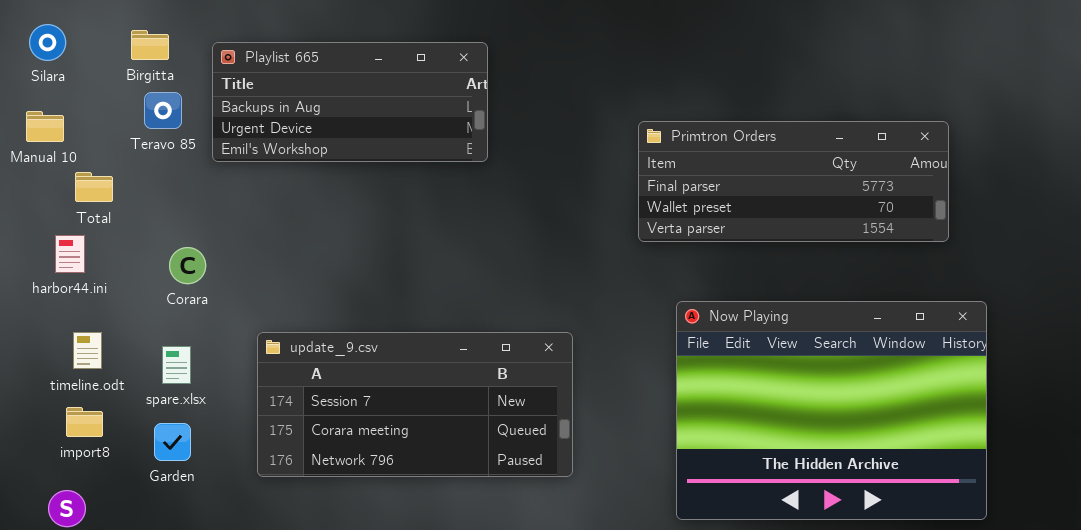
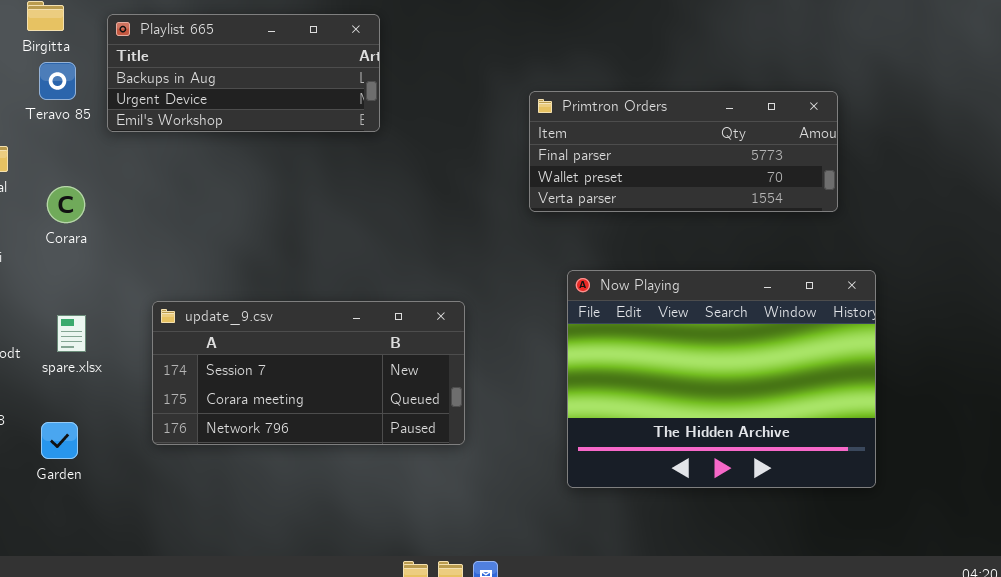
Corara: [169,247,206,284] -> [47,186,85,223], moved
Garden: [154,423,191,461] -> [41,422,78,459], moved

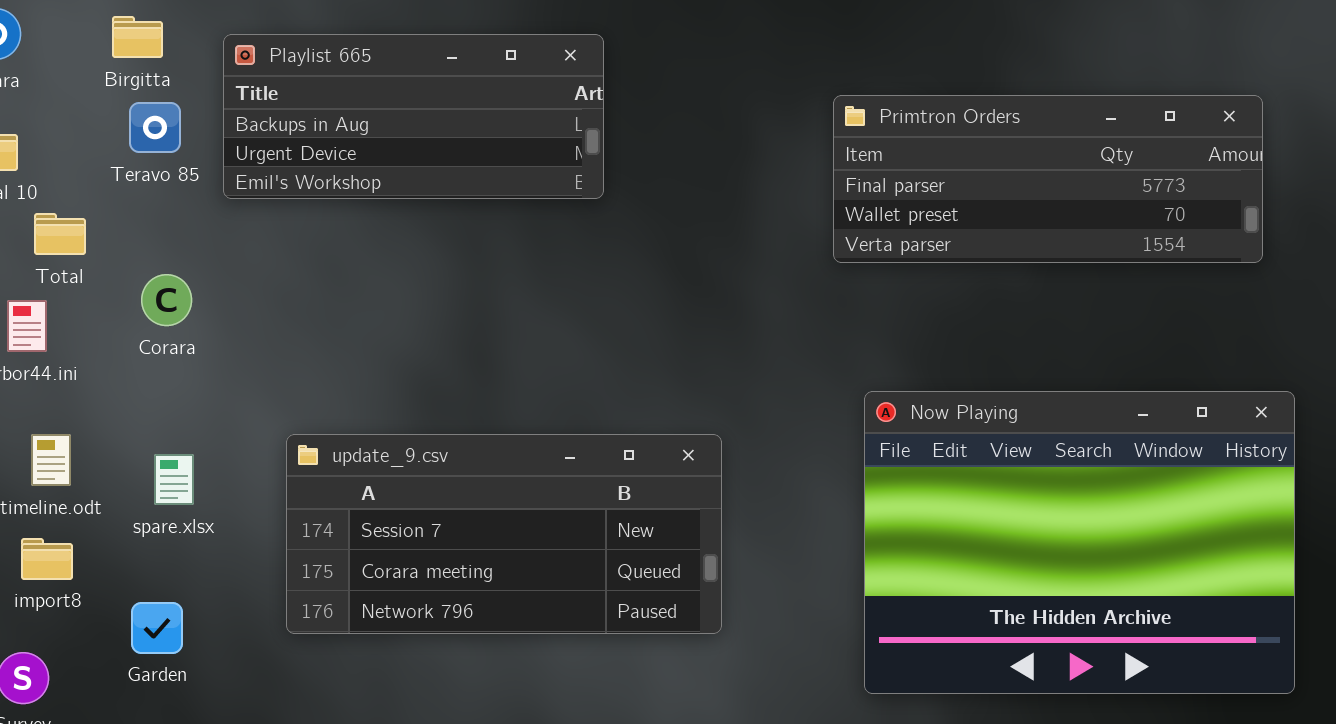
Primtron Orders: [529,91,838,212] -> [833,95,1263,263], moved

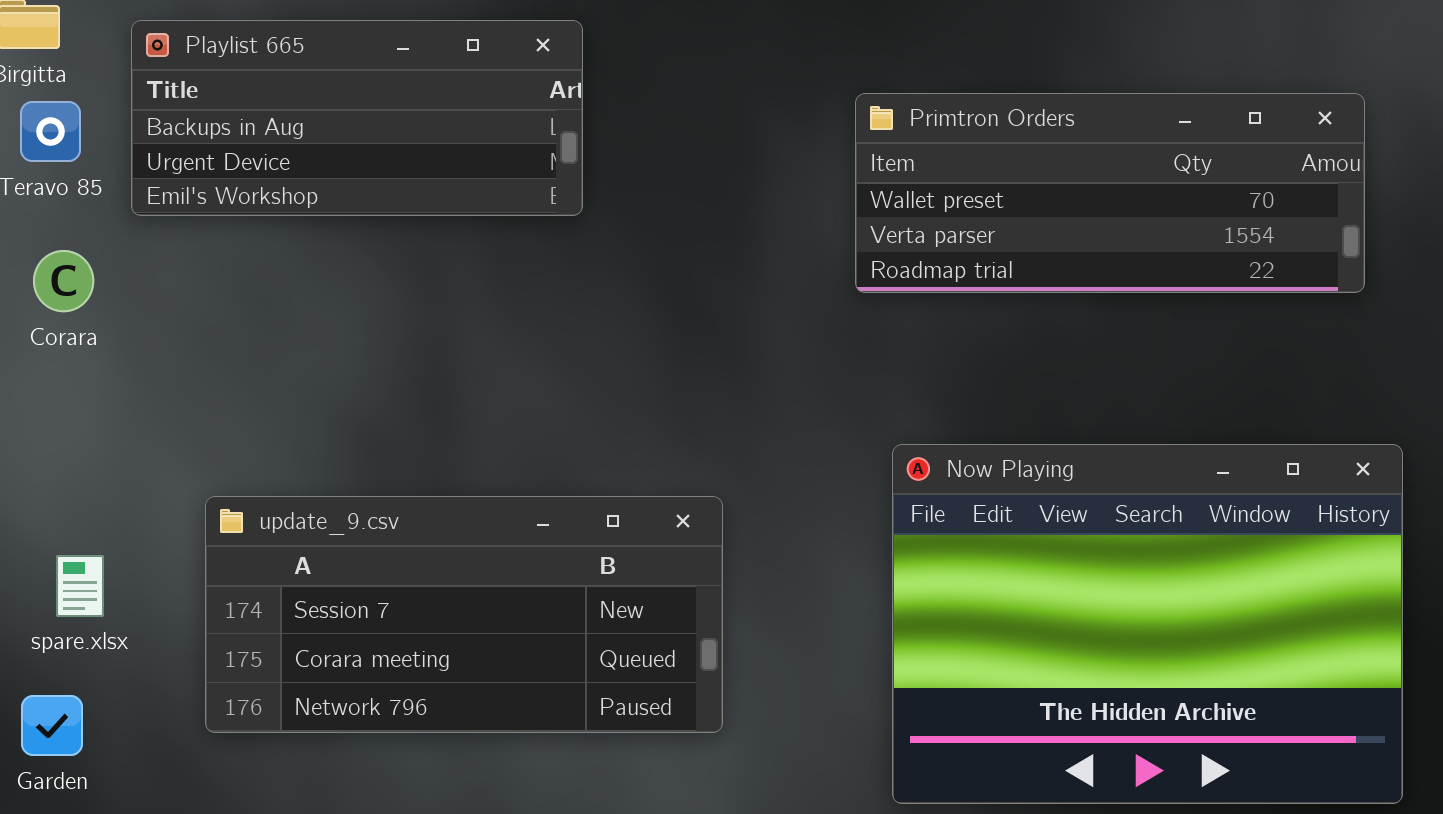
Primtron Orders: [833,95,1263,263] -> [855,93,1365,293], scrolled down 1 row
Corara: [141,274,192,326] -> [33,250,94,312], moved
spare.xlsx: [154,454,194,505] -> [56,555,104,617], moved

